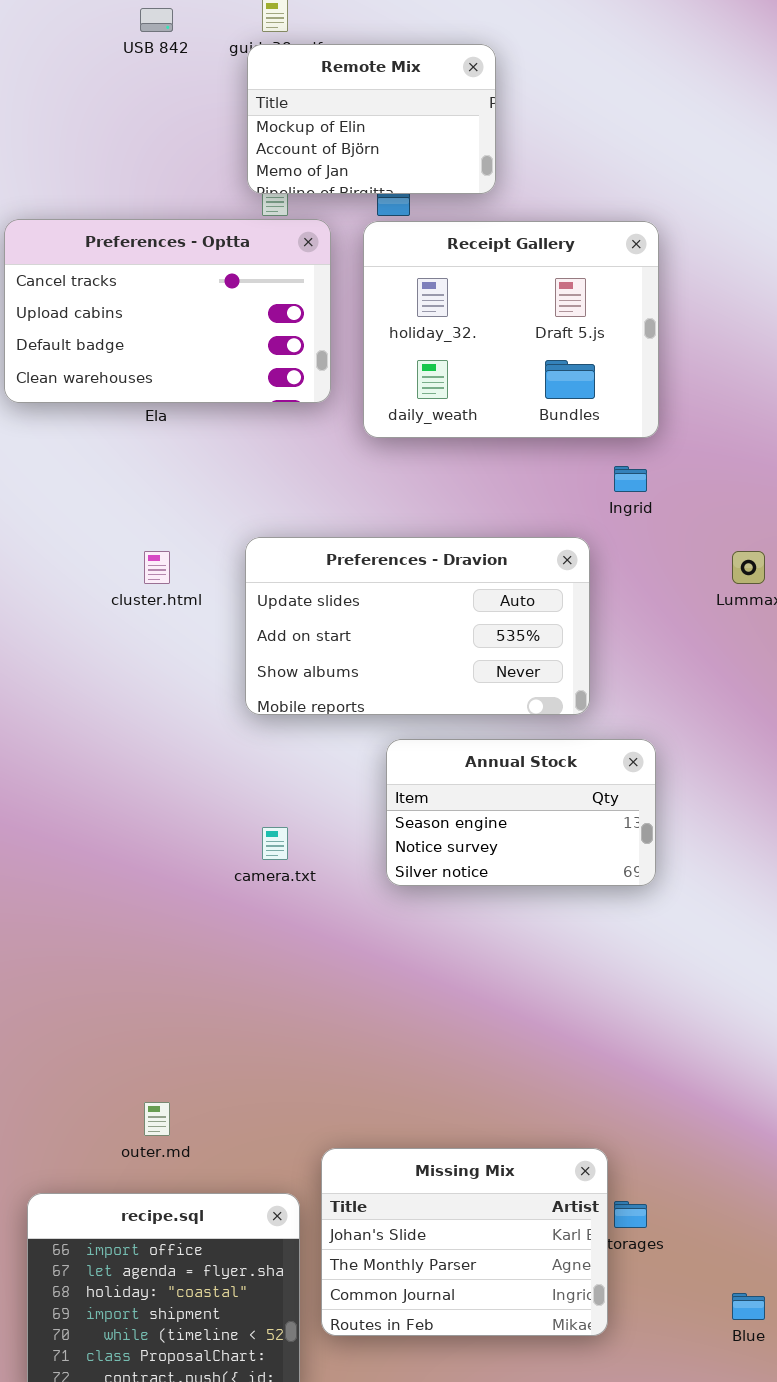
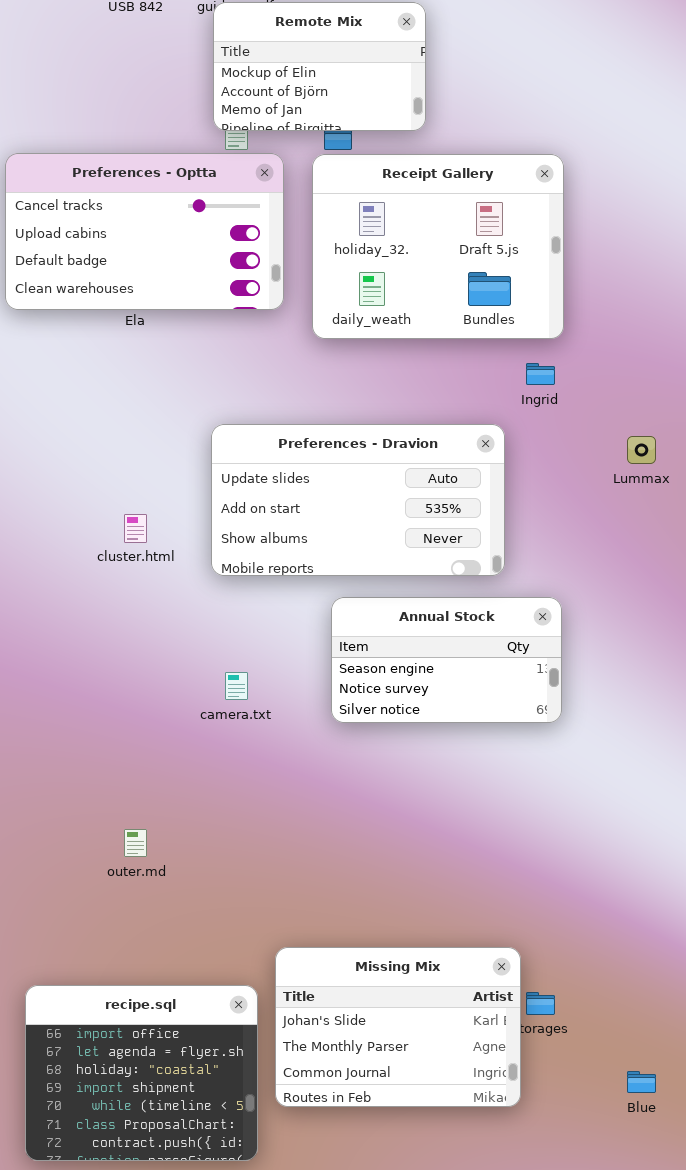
cluster.html: [144,551,170,584] -> [124,514,147,543], moved
outer.md: [144,1102,170,1136] -> [124,829,147,857], moved

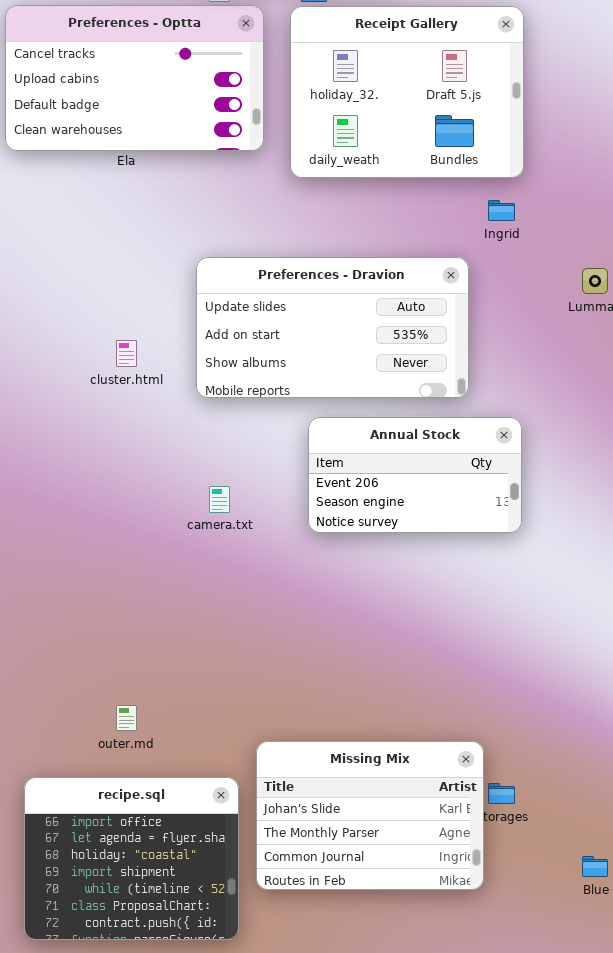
Annual Stock: [331,597,562,723] -> [308,417,522,533], scrolled up 1 row
outer.md: [124,829,147,857] -> [116,705,137,731], moved

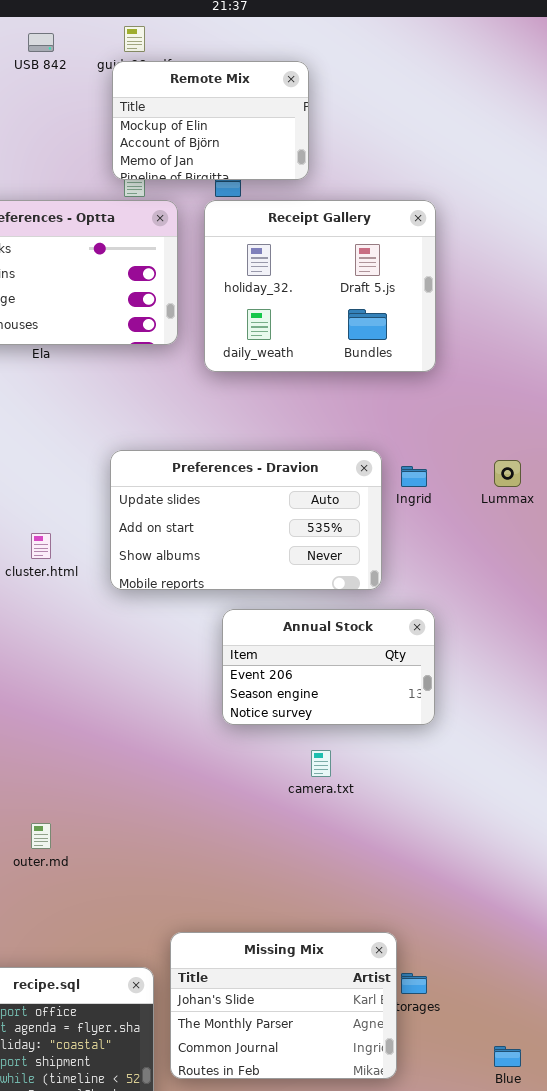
Ingrid: [488,200,515,221] -> [401,466,427,487], moved
camera.txt: [209,486,230,513] -> [311,750,331,777], moved
outer.md: [116,705,137,731] -> [31,823,51,849], moved

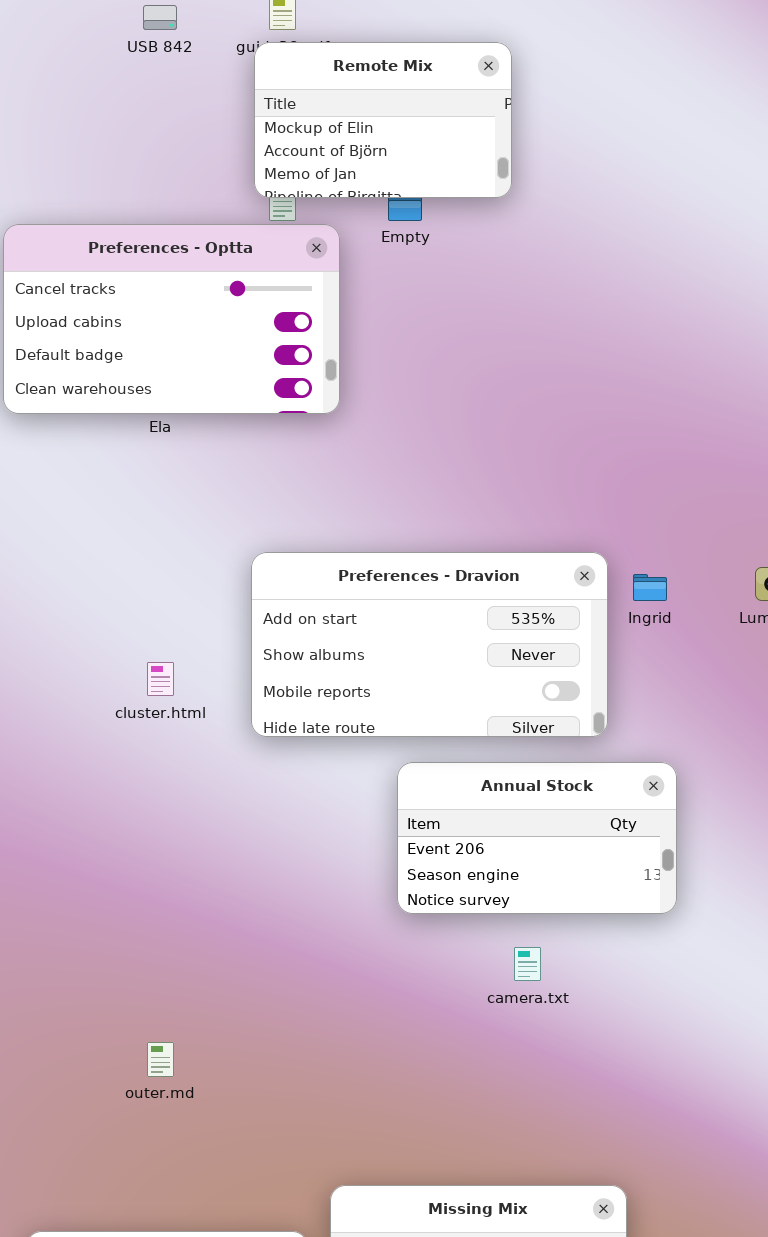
Receipt Gallery: [204,200,436,372] -> none, closed
Preferences - Dravion: [110,450,382,590] -> [251,552,608,737], scrolled down 1 row

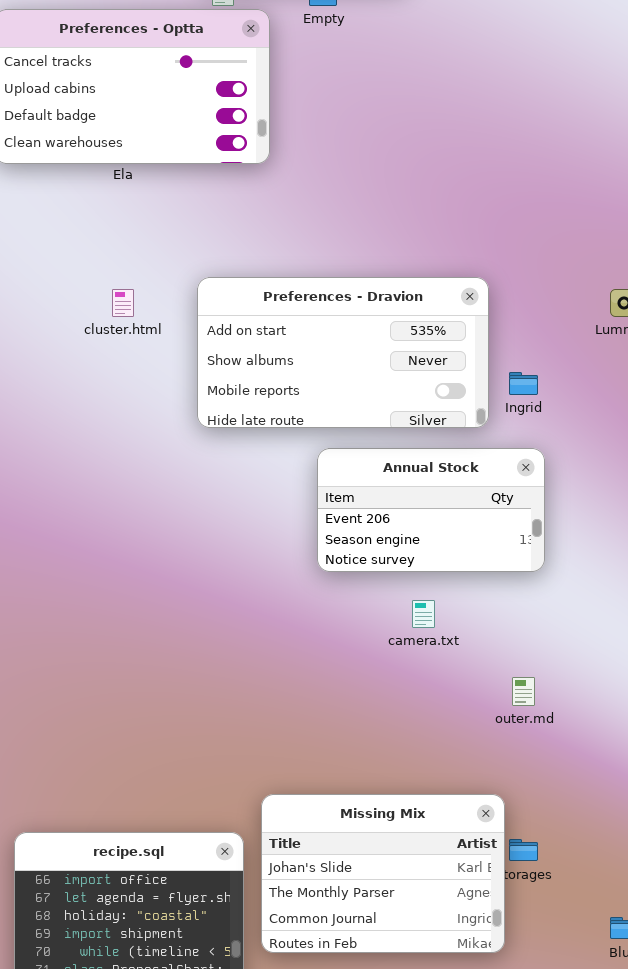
Ingrid: [633,574,667,601] -> [509,372,538,395], moved
cluster.html: [147,662,174,696] -> [112,289,134,317], moved
outer.md: [147,1042,174,1077] -> [512,677,535,706], moved

